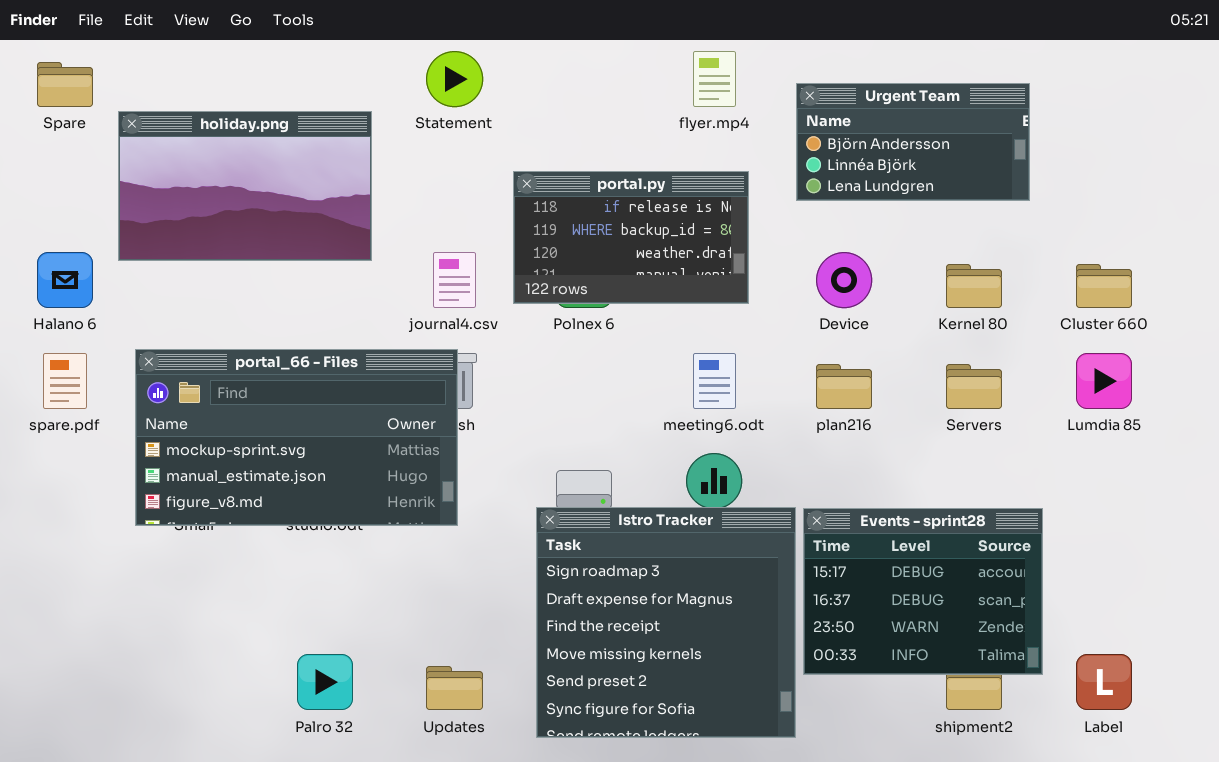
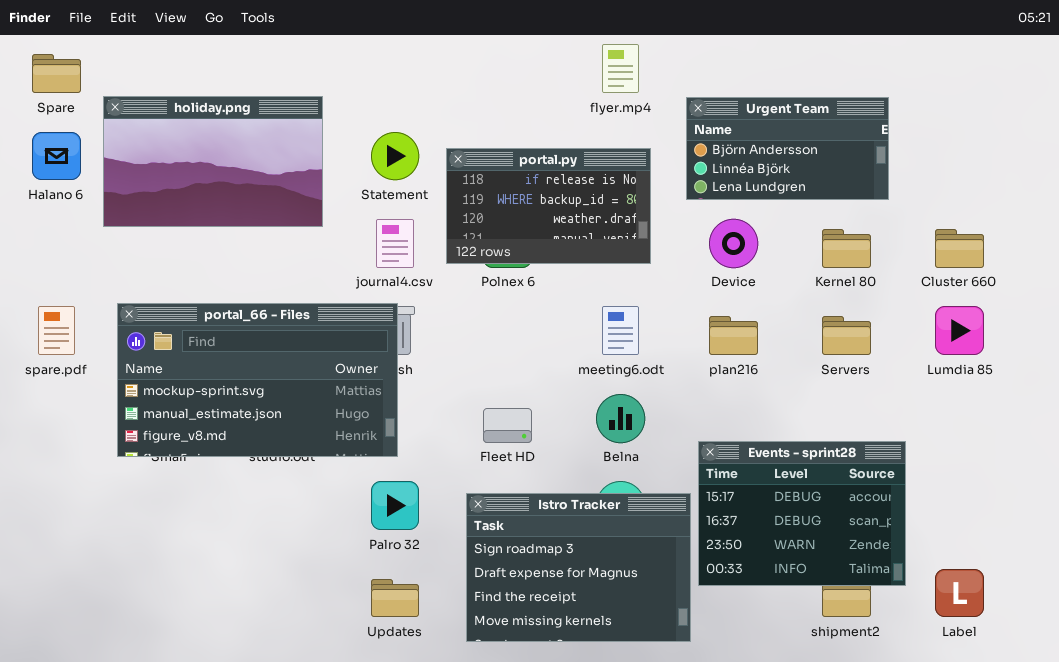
Statement: [426,51,483,107] -> [371,132,419,180], moved
Urgent Team: [796,83,1030,201] -> [686,97,889,200], moved
Halano 6: [37,252,93,308] -> [32,132,81,180], moved
Istro Tracker: [536,507,796,738] -> [466,493,691,642], resized
Palro 32: [297,654,353,710] -> [371,481,419,530], moved

